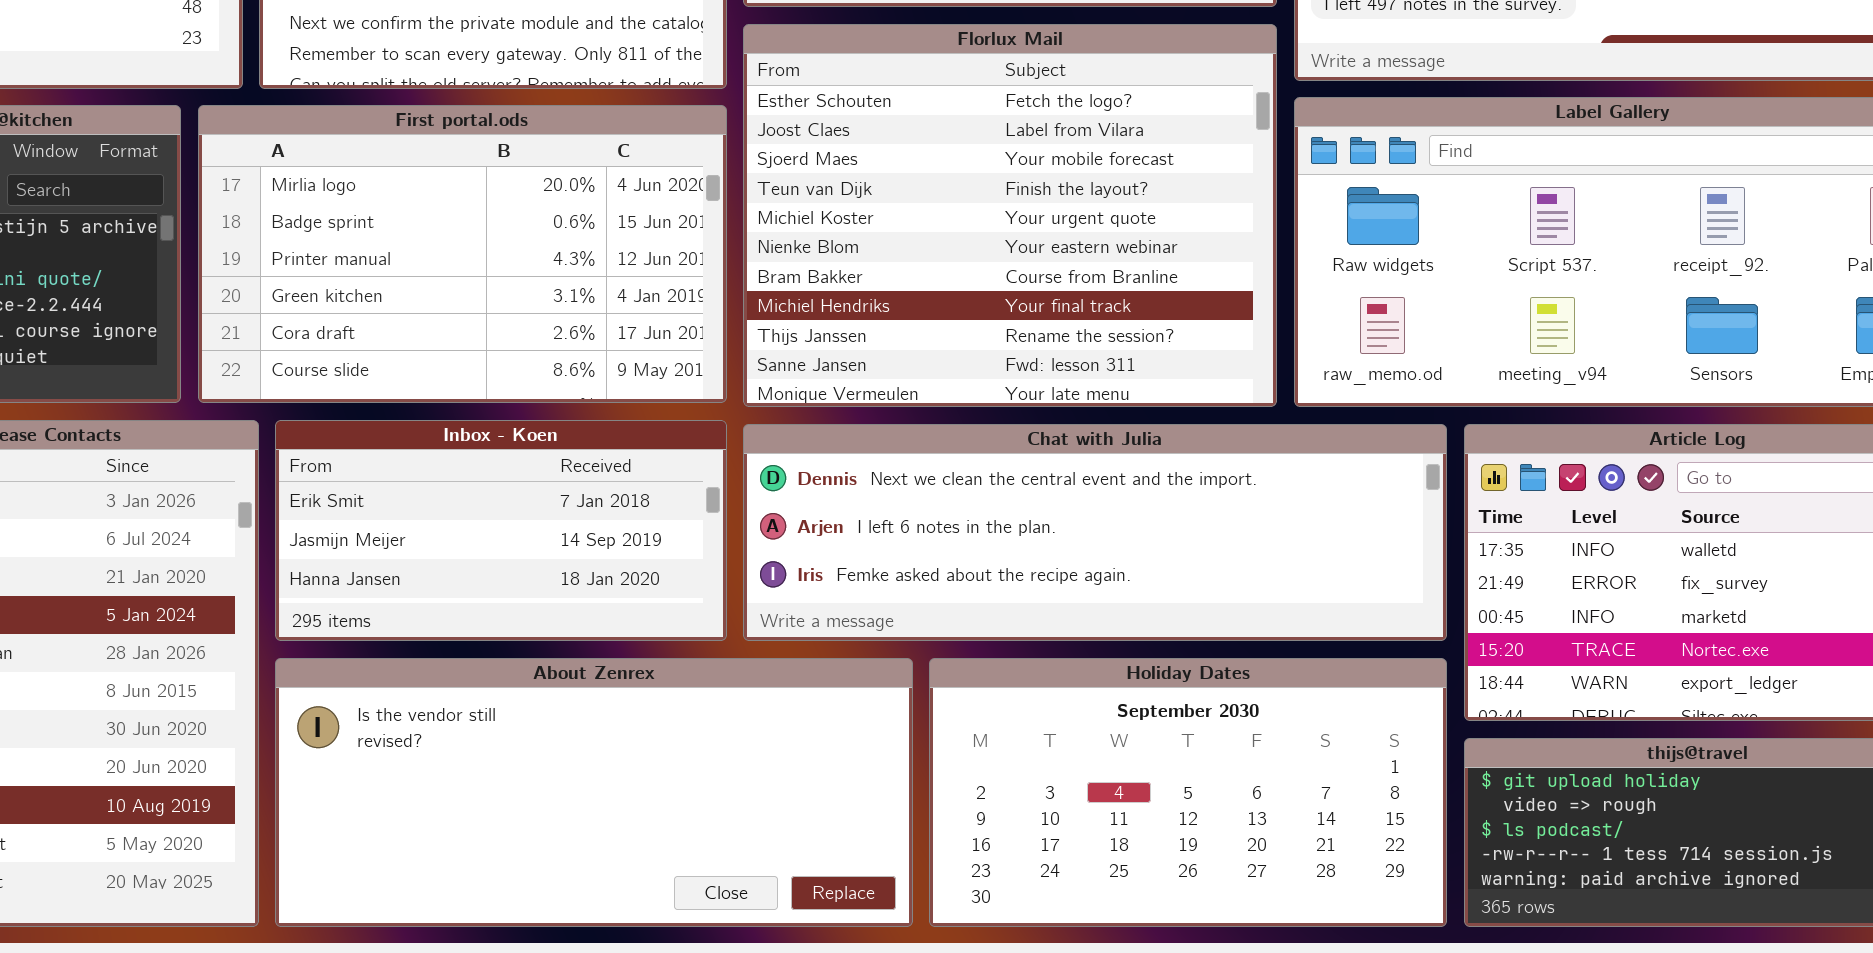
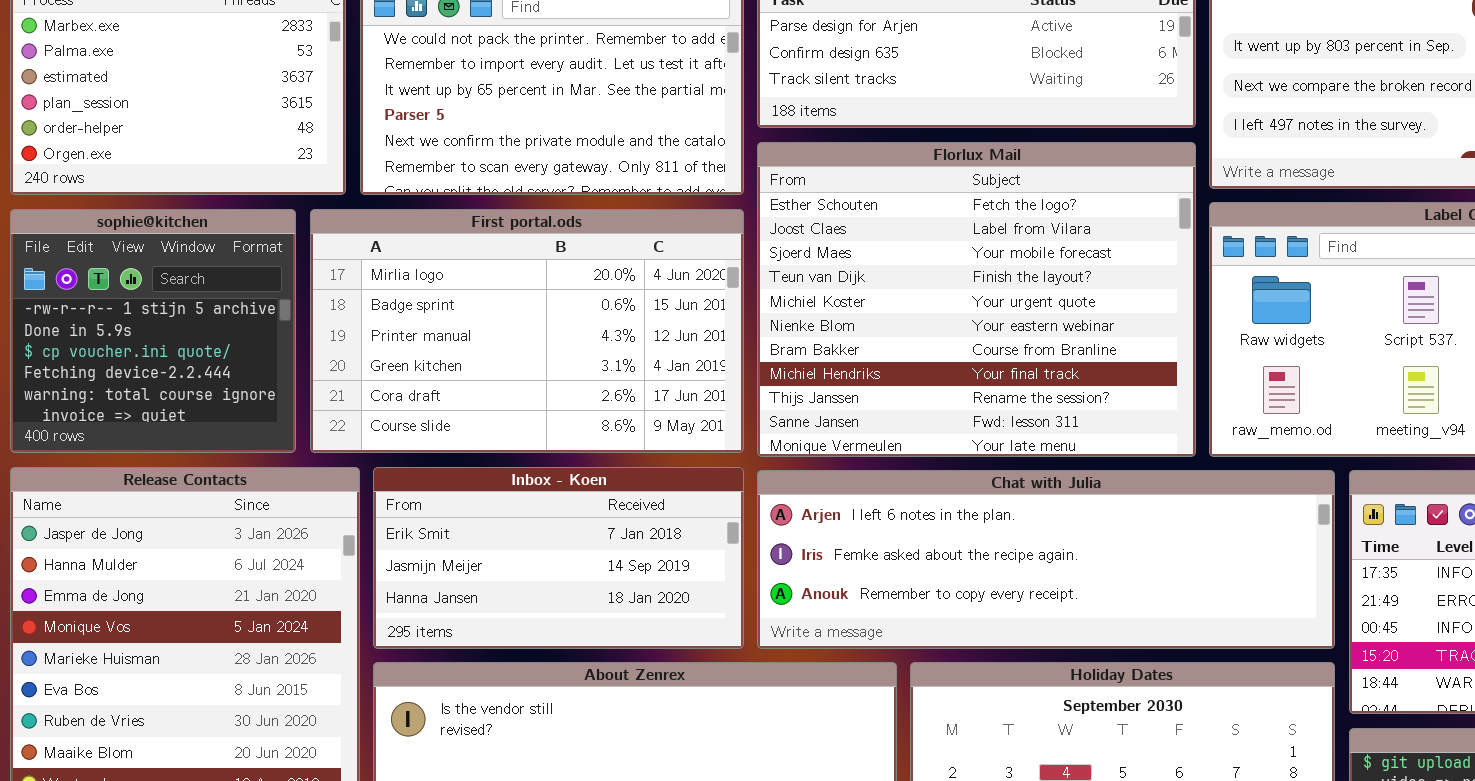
Chat with Julia: [743,424,1447,641] -> [757,470,1335,649], scrolled down 1 row

